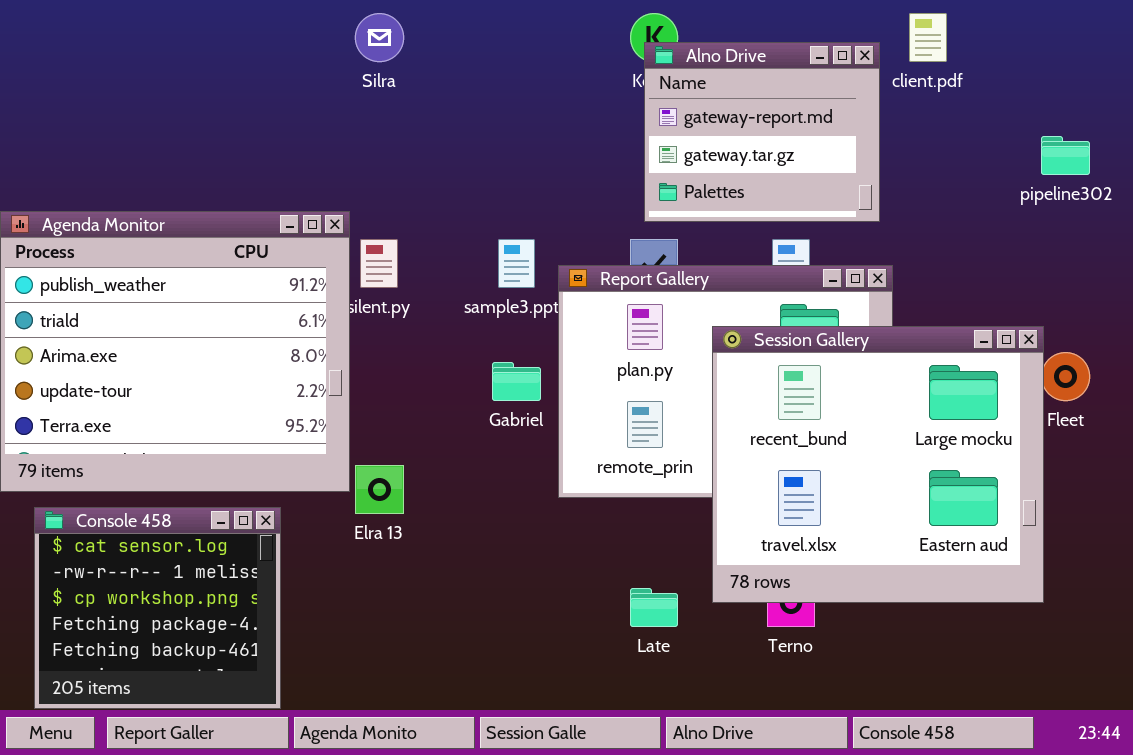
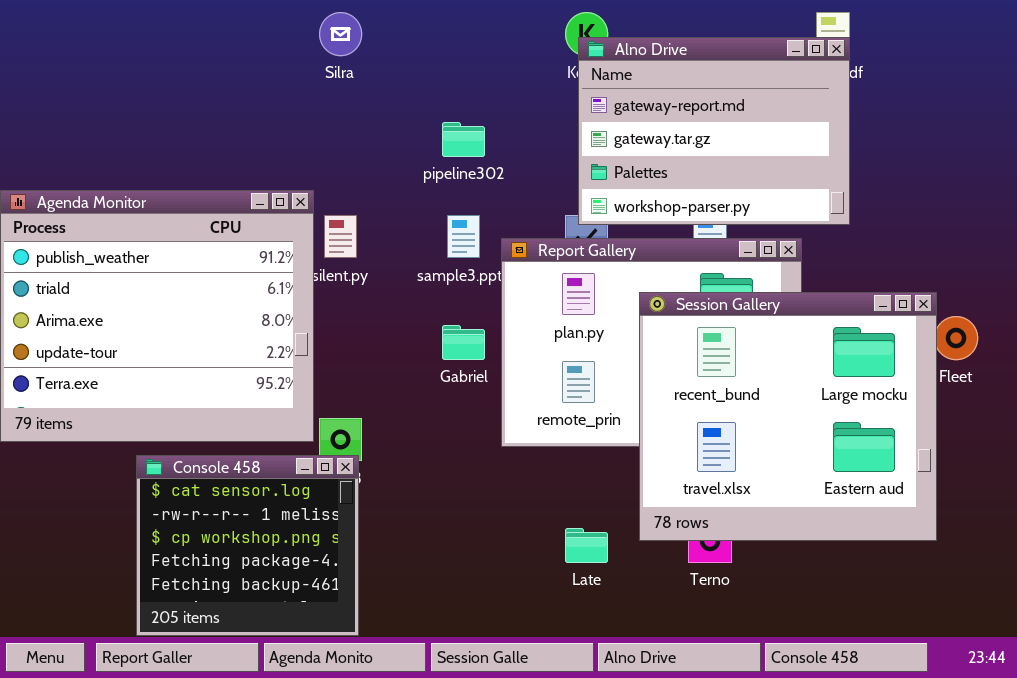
Alno Drive: [644,42,880,222] -> [578,37,850,225], resized
pipeline302: [1041,136,1090,175] -> [442,122,485,157], moved
Console 458: [34,507,281,709] -> [136,455,359,636], moved

